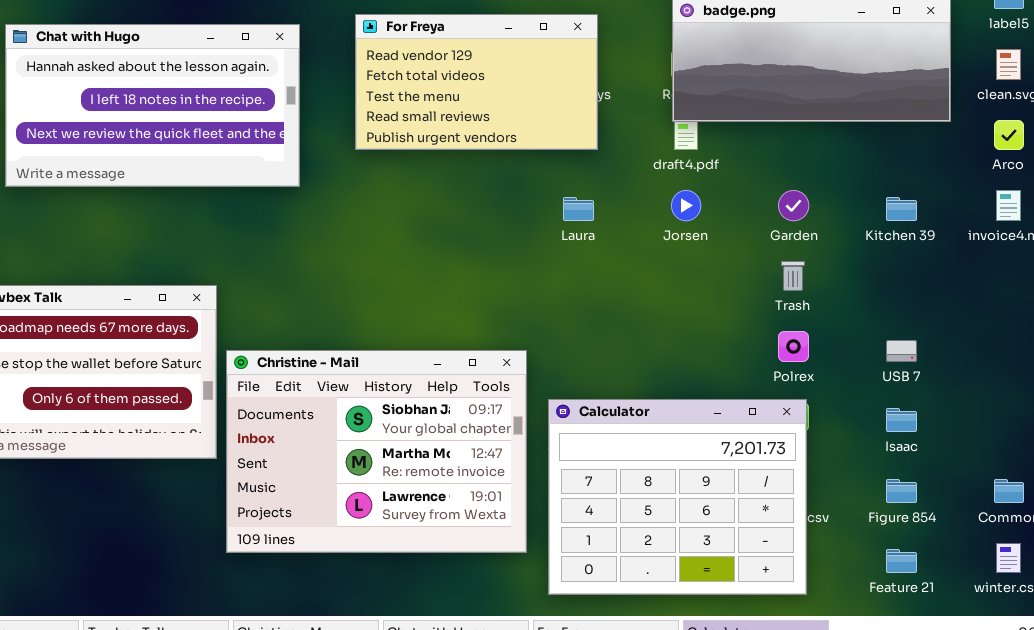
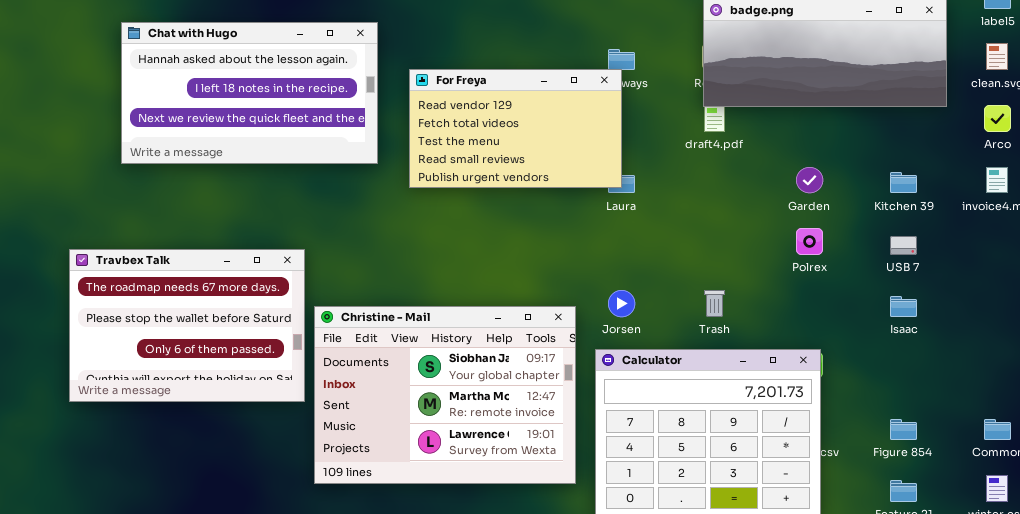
For Freya: [355,14,598,150] -> [409,69,622,188], moved
Jorsen: [671,190,701,221] -> [608,290,635,317], moved
Trash: [781,261,805,291] -> [704,290,725,317], moved
Polrex: [778,331,809,362] -> [796,228,823,255], moved
USB 7: [886,340,917,362] -> [890,236,917,255], moved
Isaac: [886,408,917,432] -> [890,296,917,317], moved

